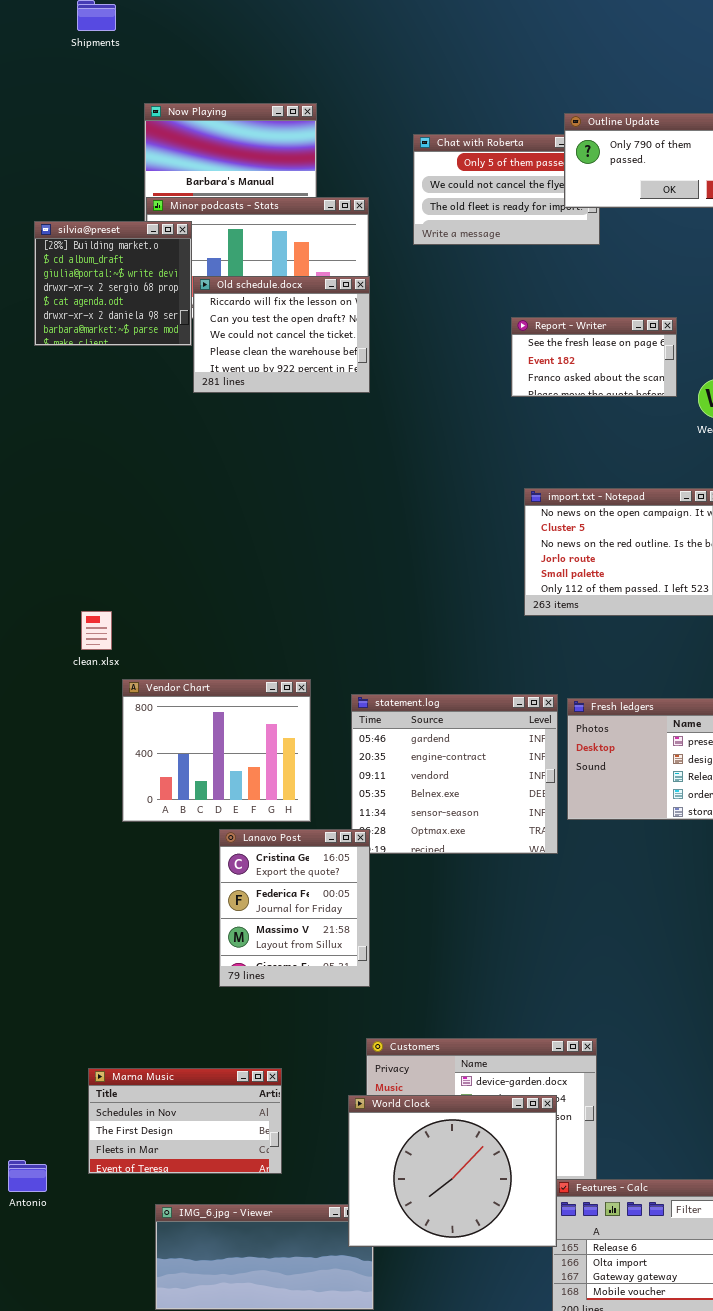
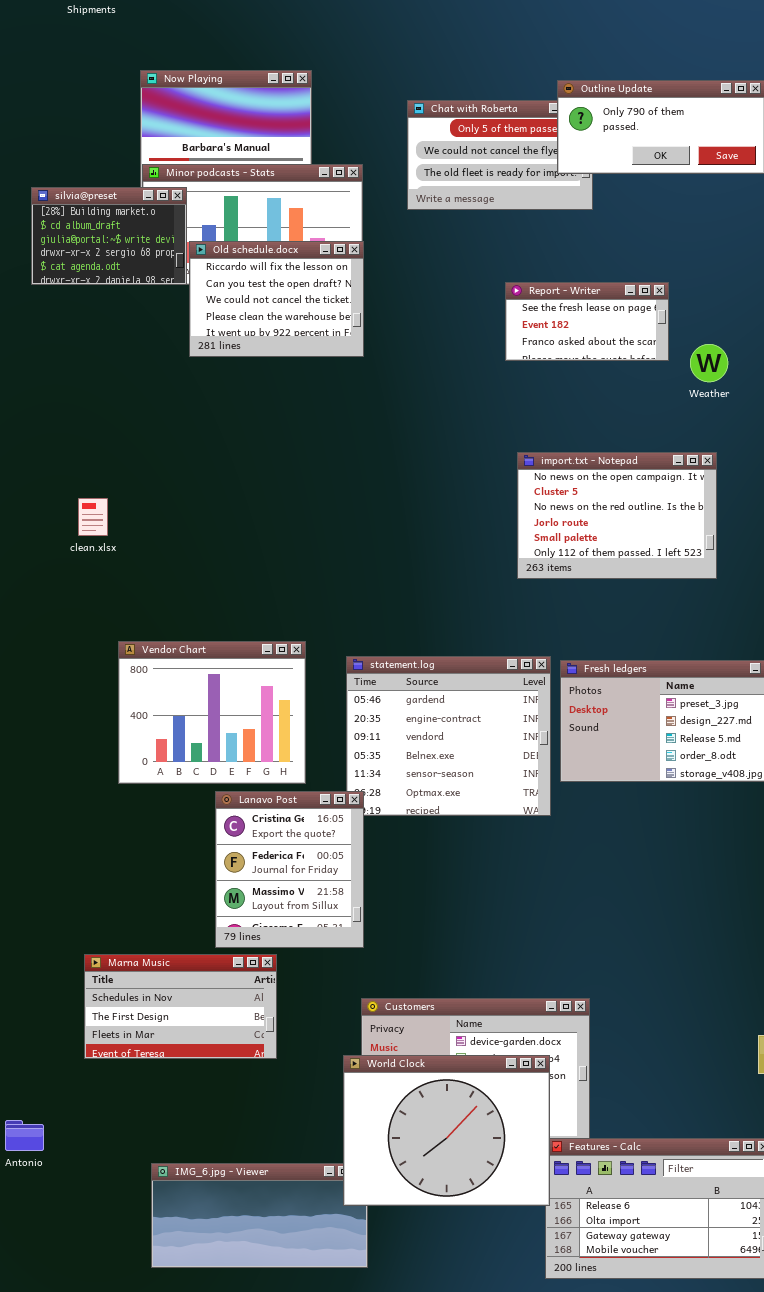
silvia@preset: [34,221,192,346] -> [31,187,187,285], resized
clean.xlsx: [81,611,112,650] -> [78,498,108,536], moved
Marna Music: [88,1068,282,1174] -> [84,954,277,1059], moved

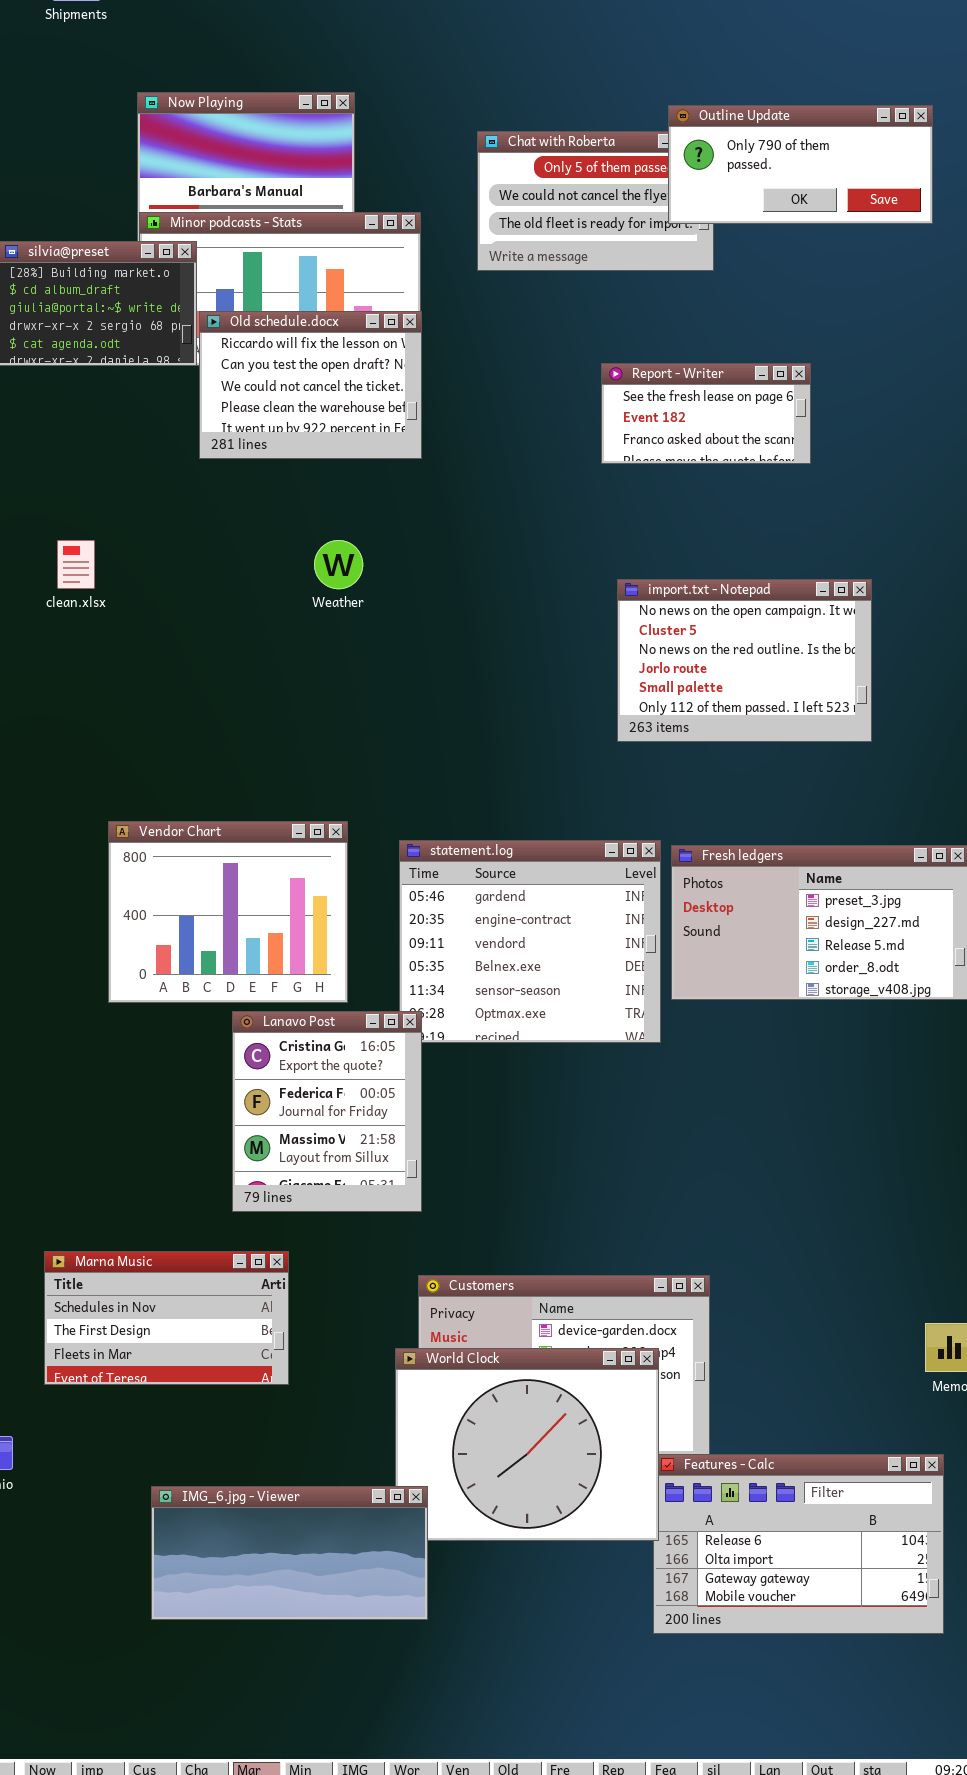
Weather: [690,344,728,382] -> [314,540,363,589], moved
clean.xlsx: [78,498,108,536] -> [57,540,95,589], moved
Marna Music: [84,954,277,1059] -> [44,1251,289,1385], moved
IMG_6.jpg - Viewer: [151,1163,368,1268] -> [151,1486,428,1620], raised

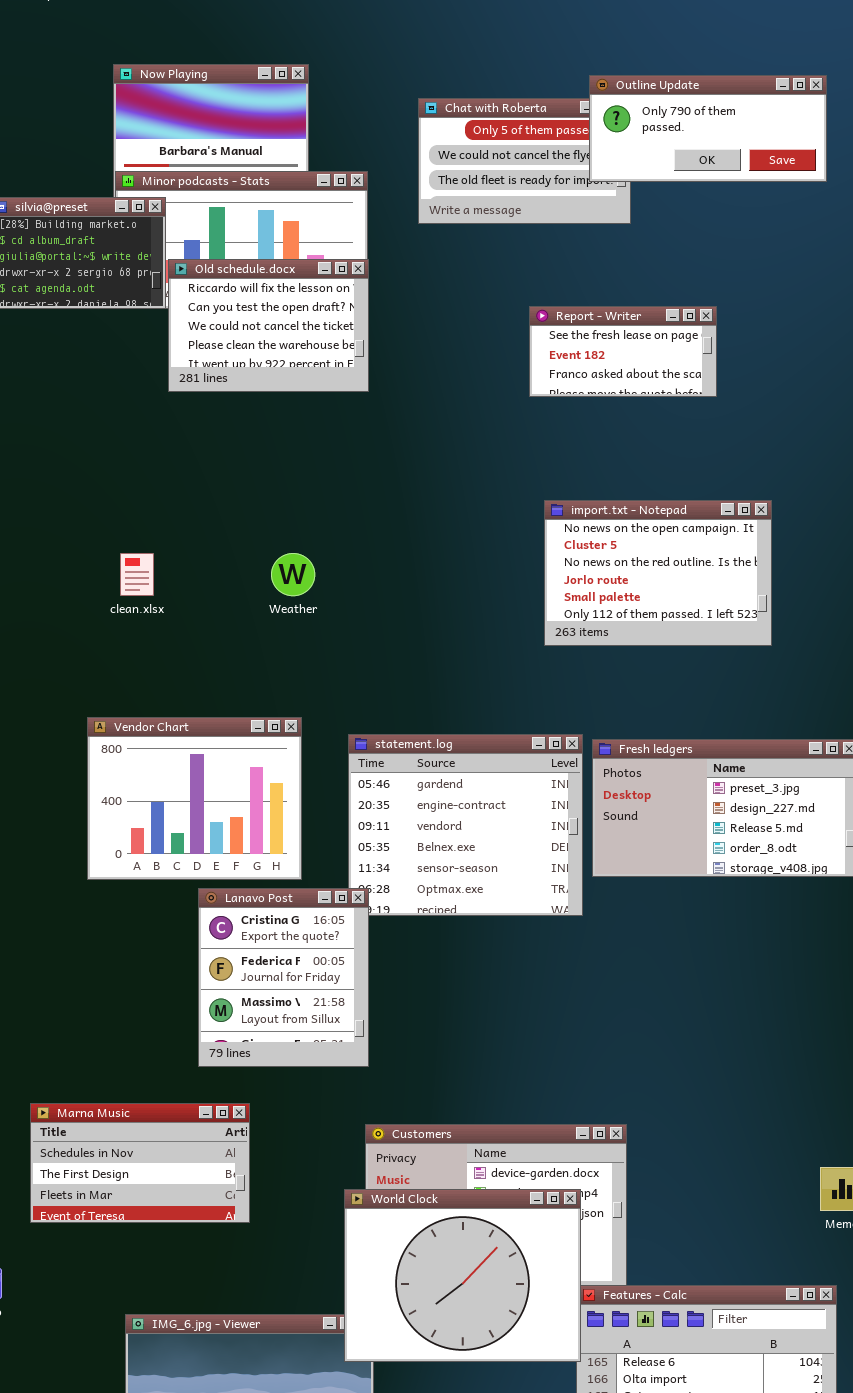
clean.xlsx: [57,540,95,589] -> [120,553,154,596], moved
Weather: [314,540,363,589] -> [271,553,315,596], moved
World Clock: [395,1348,659,1541] -> [344,1189,581,1362], raised

